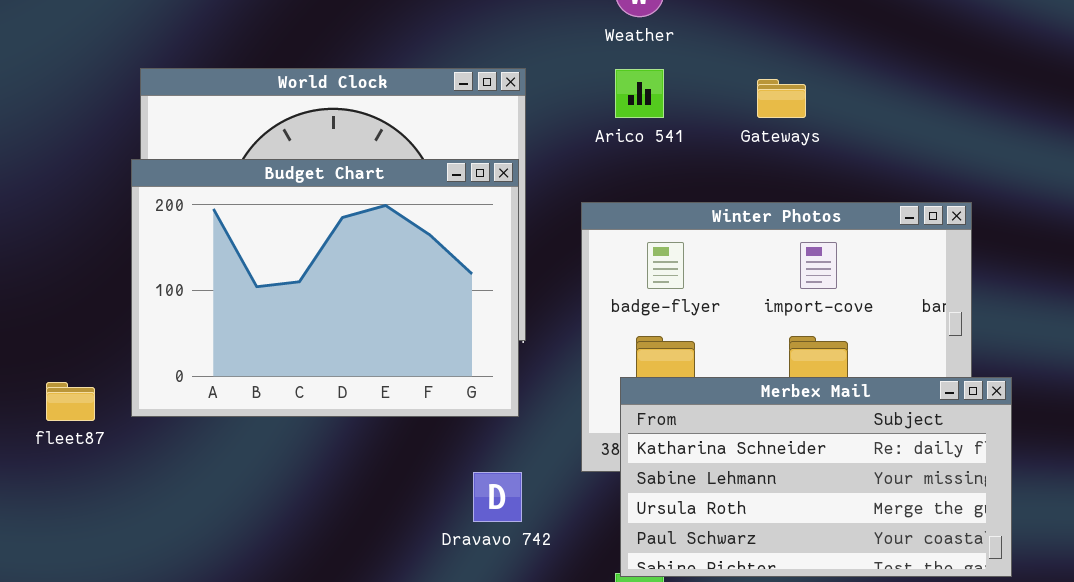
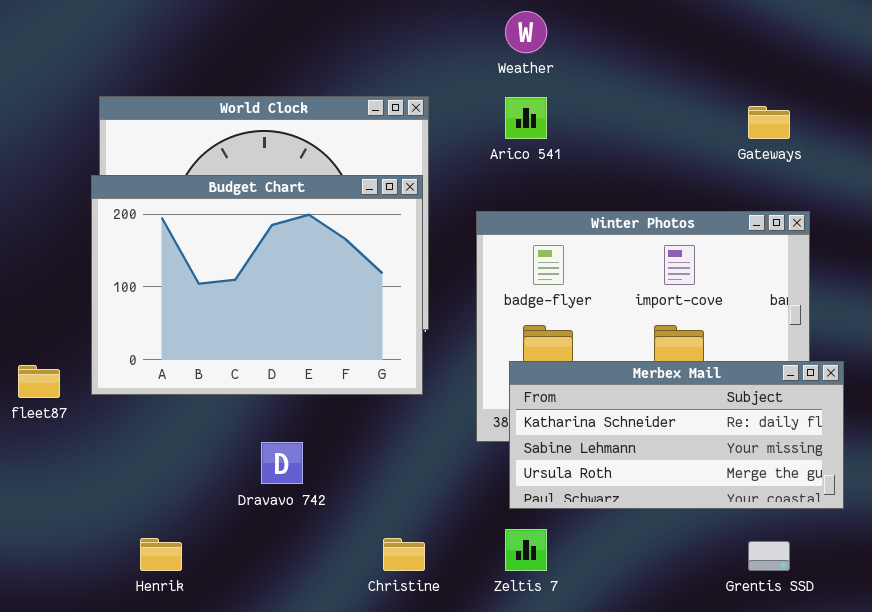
Gateways: [757,79,806,118] -> [748,106,790,139], moved
Merbex Mail: [620,377,1012,577] -> [509,361,844,509], resized
Dravavo 742: [473,472,522,522] -> [261,442,303,484], moved

